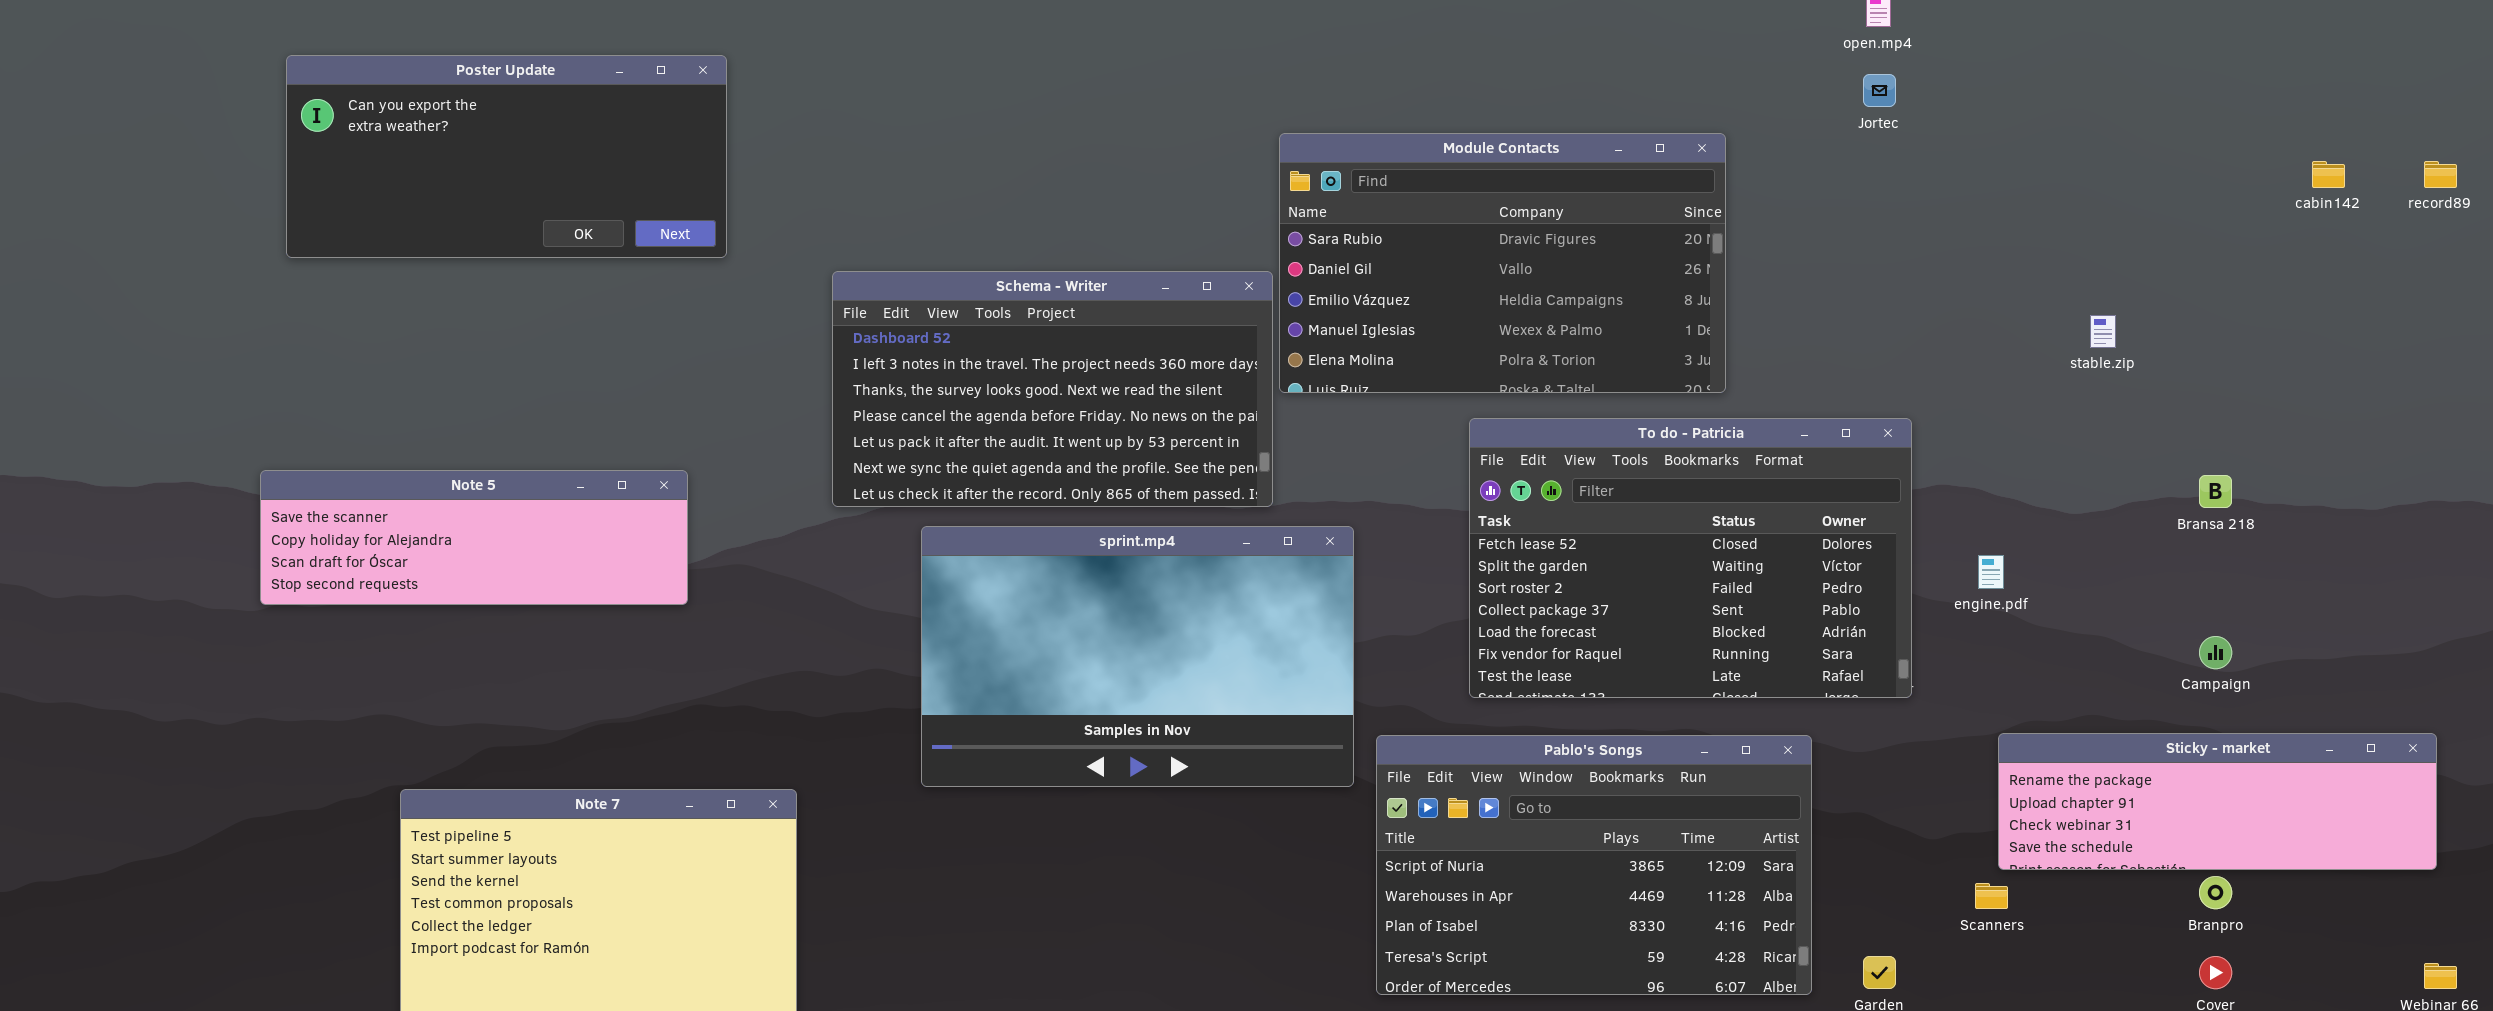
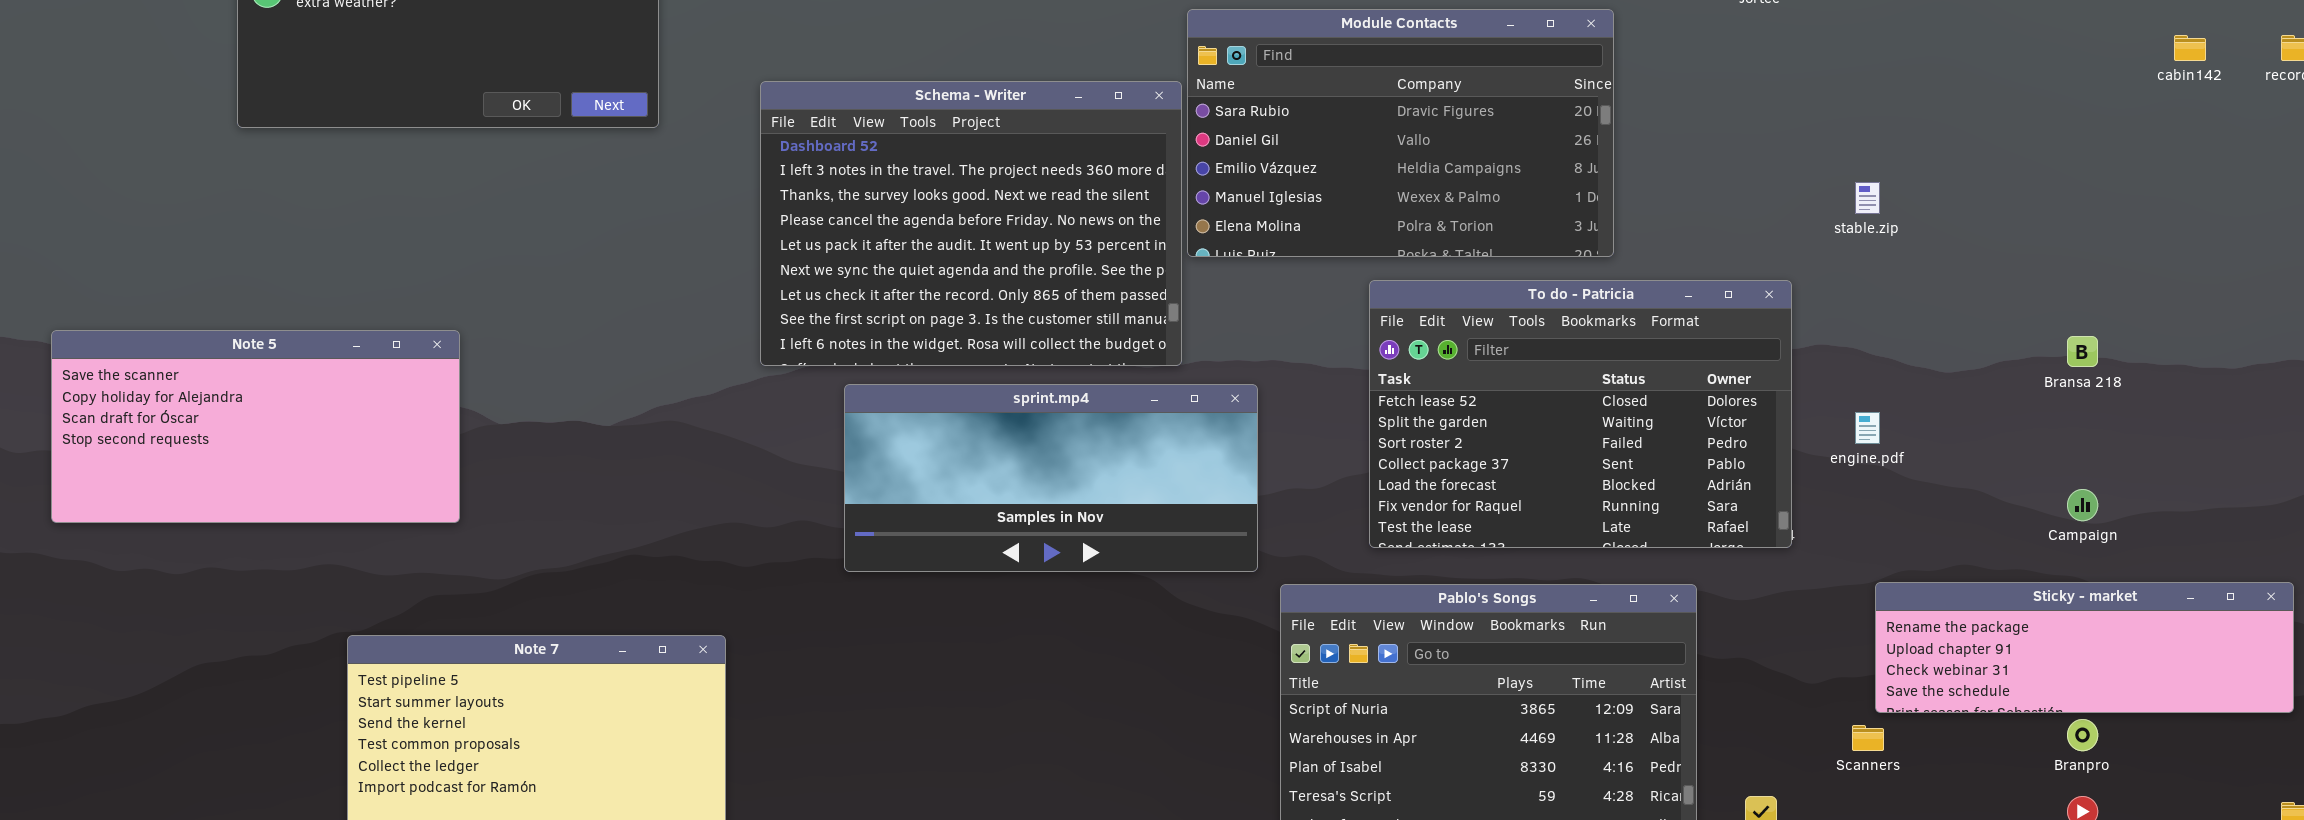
Schema - Writer: [832,271,1273,507] -> [760,81,1182,366], resized
stable.zip: [2090,315,2116,348] -> [1855,182,1880,214], moved
Note 5: [260,470,688,605] -> [51,330,460,523], moved, resized
sprint.mp4: [921,526,1354,787] -> [844,384,1258,572], resized

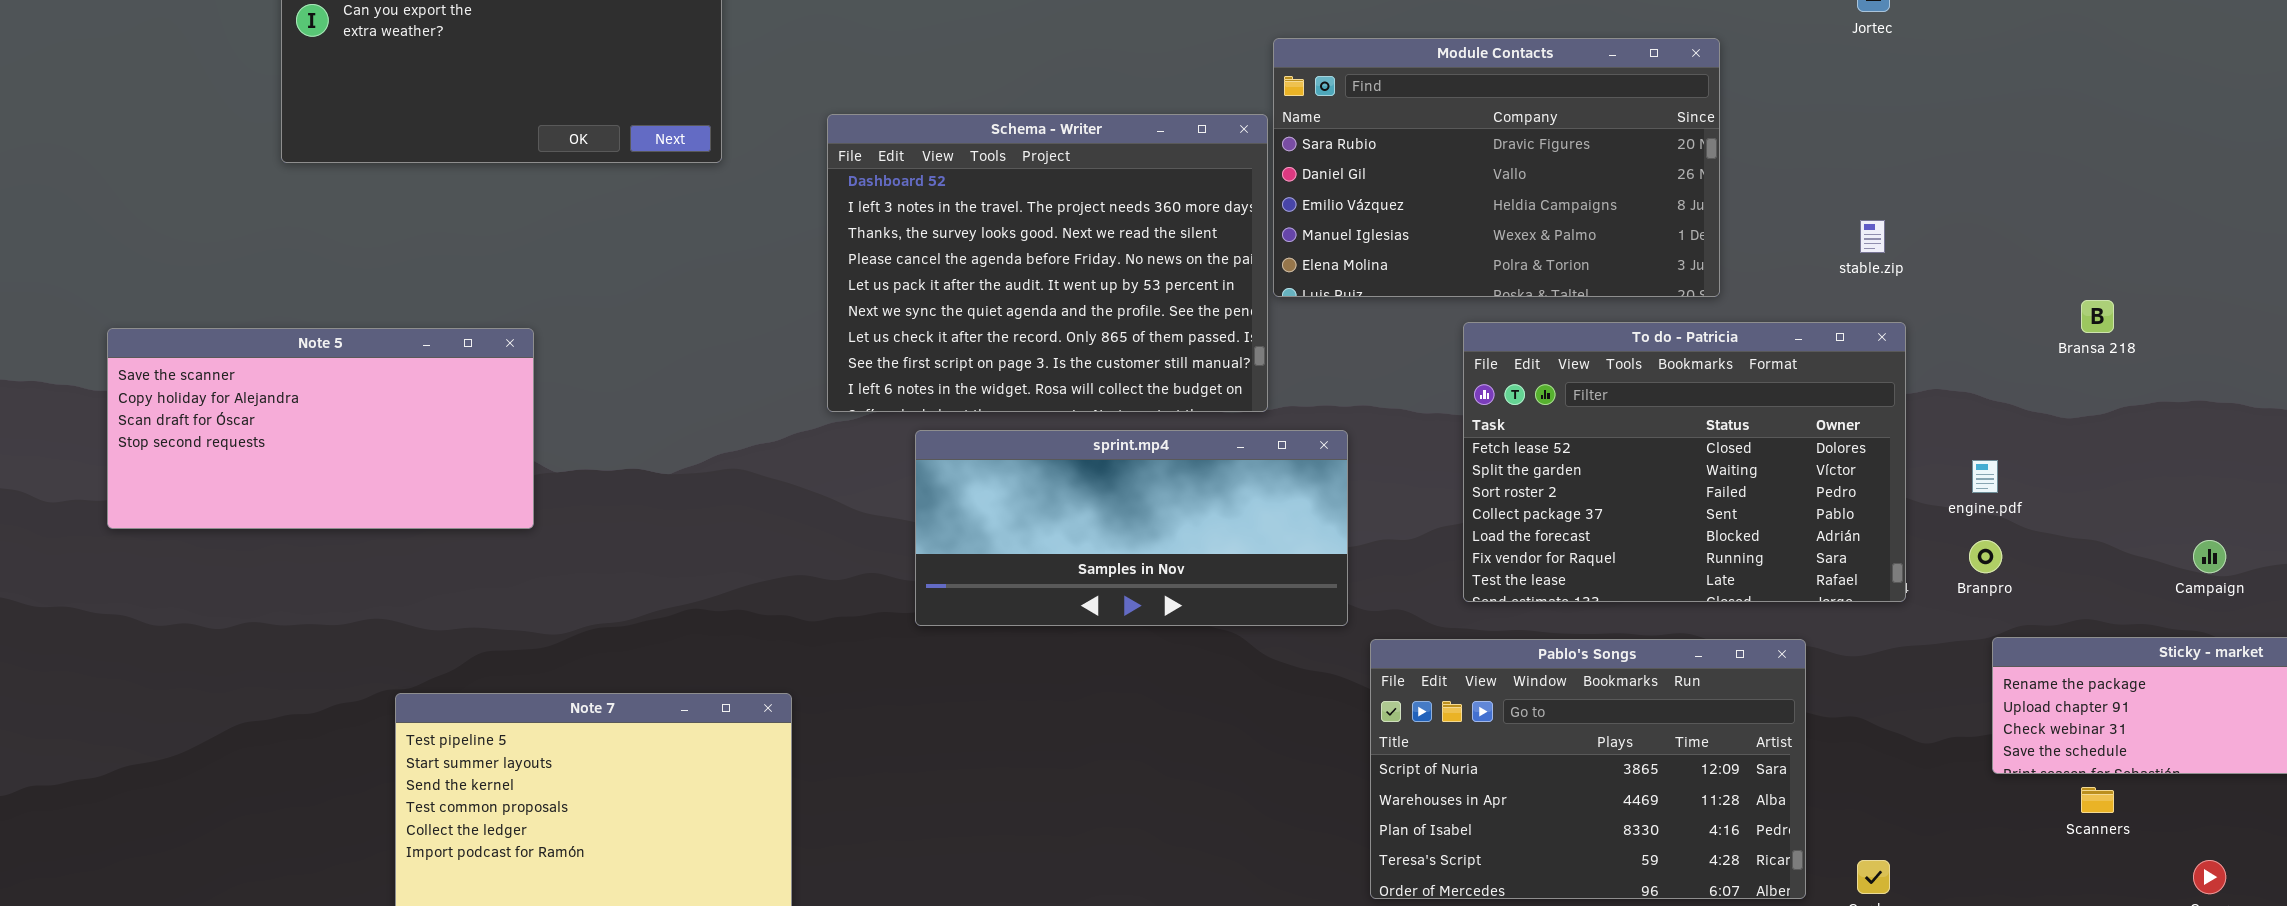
stable.zip: [1855,182,1880,214] -> [1860,220,1885,253], moved
Note 5: [51,330,460,523] -> [107,328,534,529], moved
Bransa 218: [2067,336,2098,367] -> [2081,300,2114,333], moved
Branpro: [2067,719,2098,751] -> [1969,540,2002,573], moved
Scanners: [1852,725,1884,751] -> [2081,787,2114,813], moved

